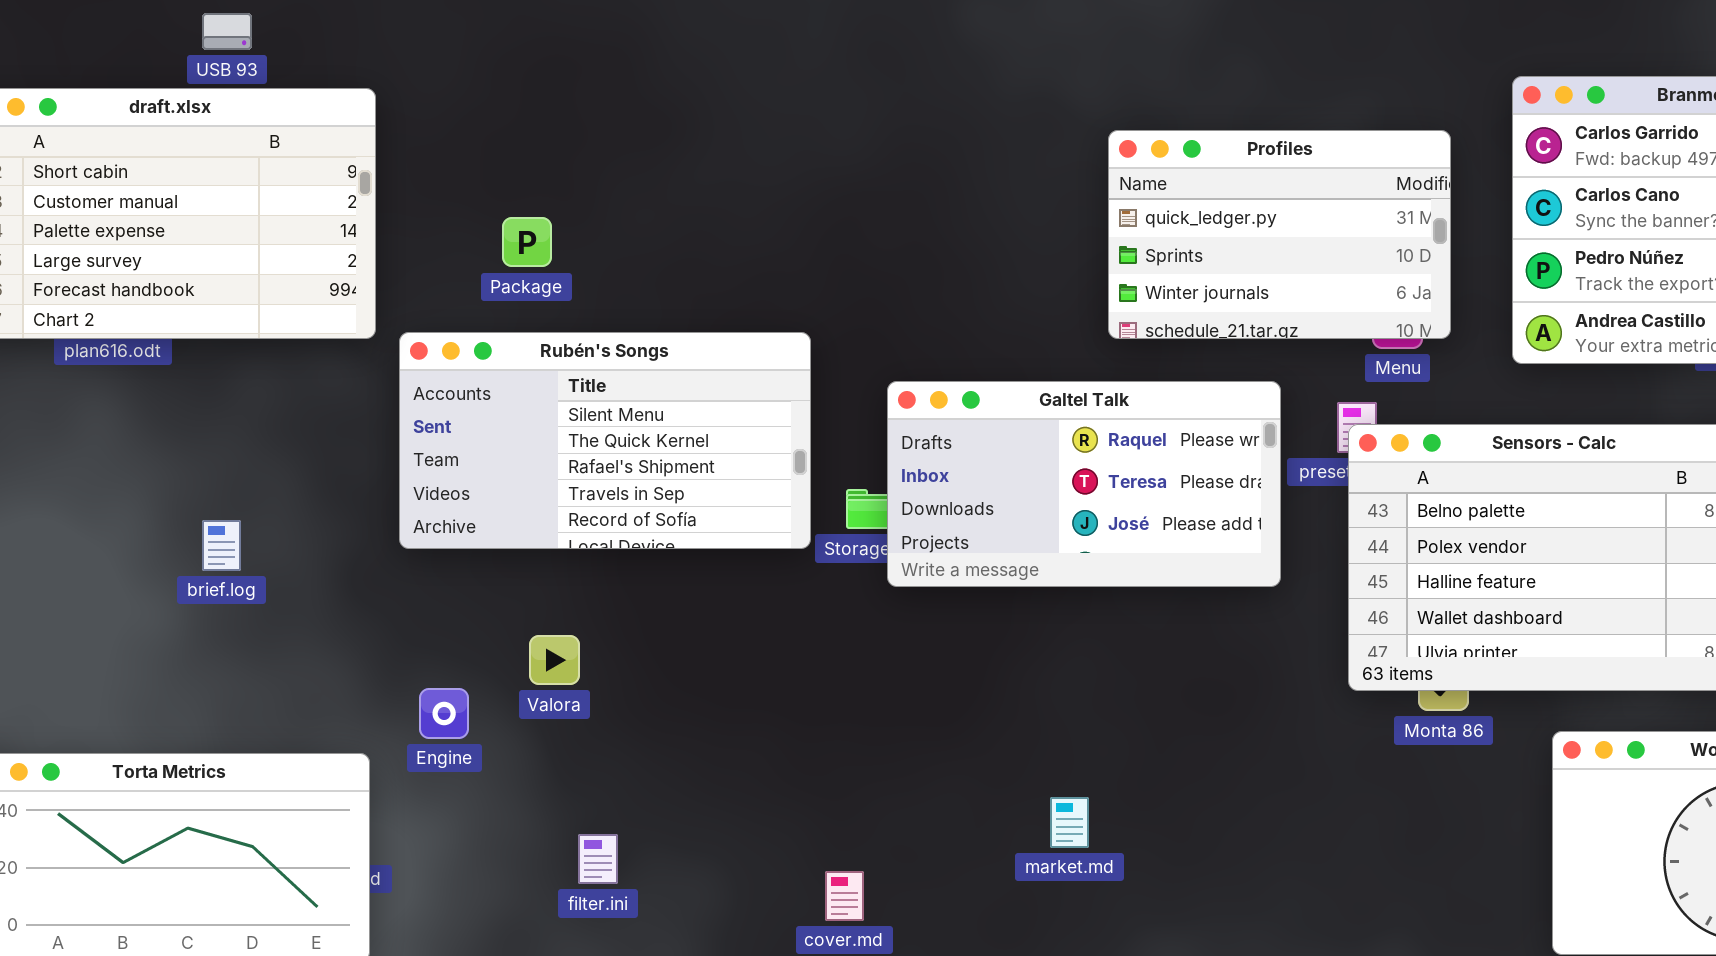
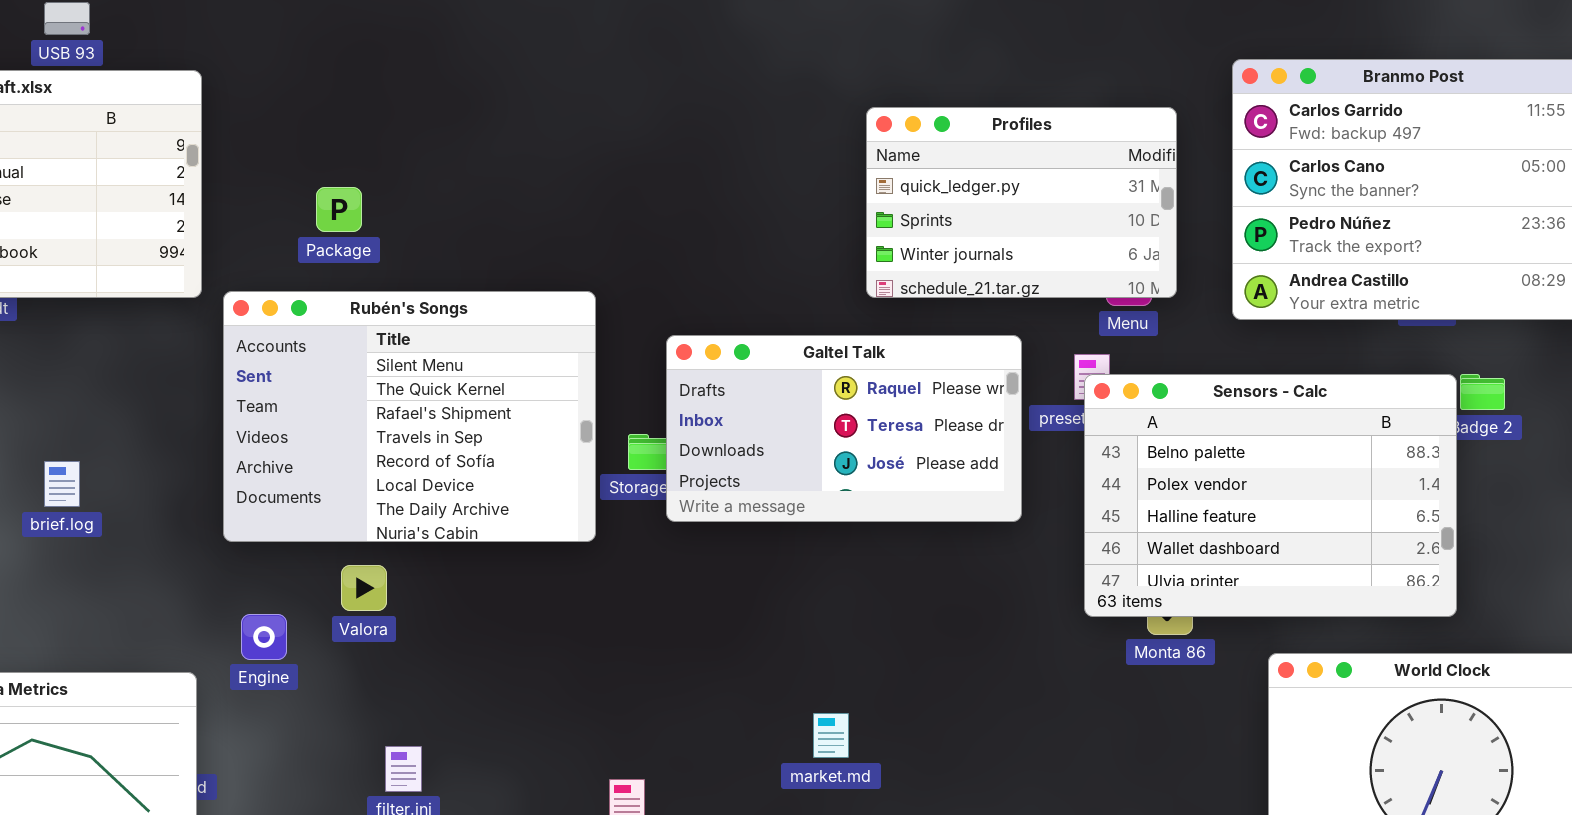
Rubén's Songs: [399,332,811,549] -> [223,291,596,542], resized

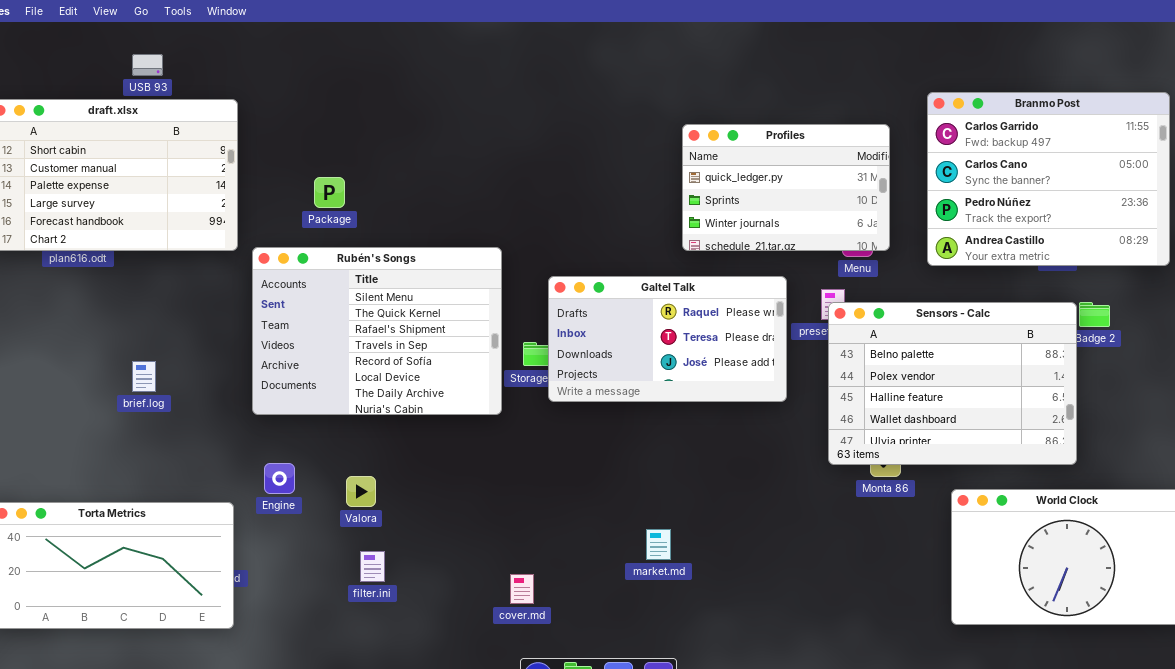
Valora: [341,565,387,611] -> [346,476,376,507], moved

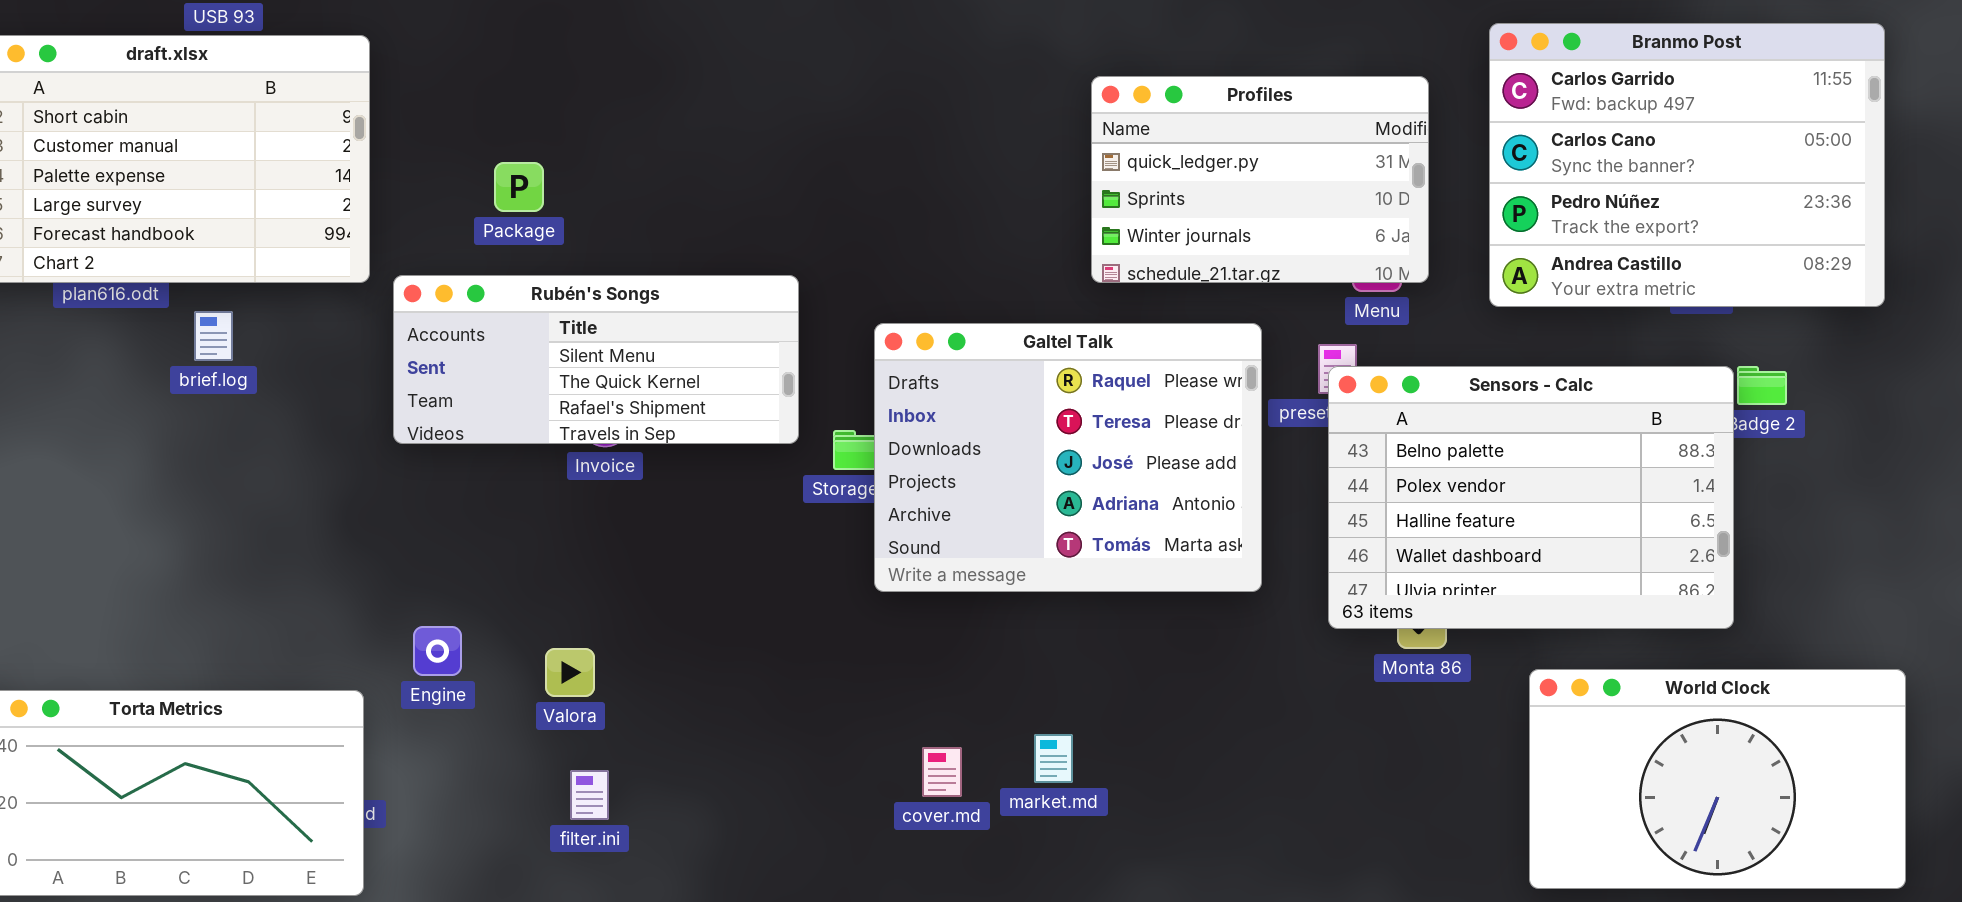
Rubén's Songs: [252,247,502,415] -> [393,275,799,444], resized
Galtel Talk: [548,276,787,402] -> [874,323,1262,592], resized
brief.log: [132,361,156,392] -> [194,311,233,361], moved
cover.md: [510,574,534,604] -> [922,747,962,797], moved

